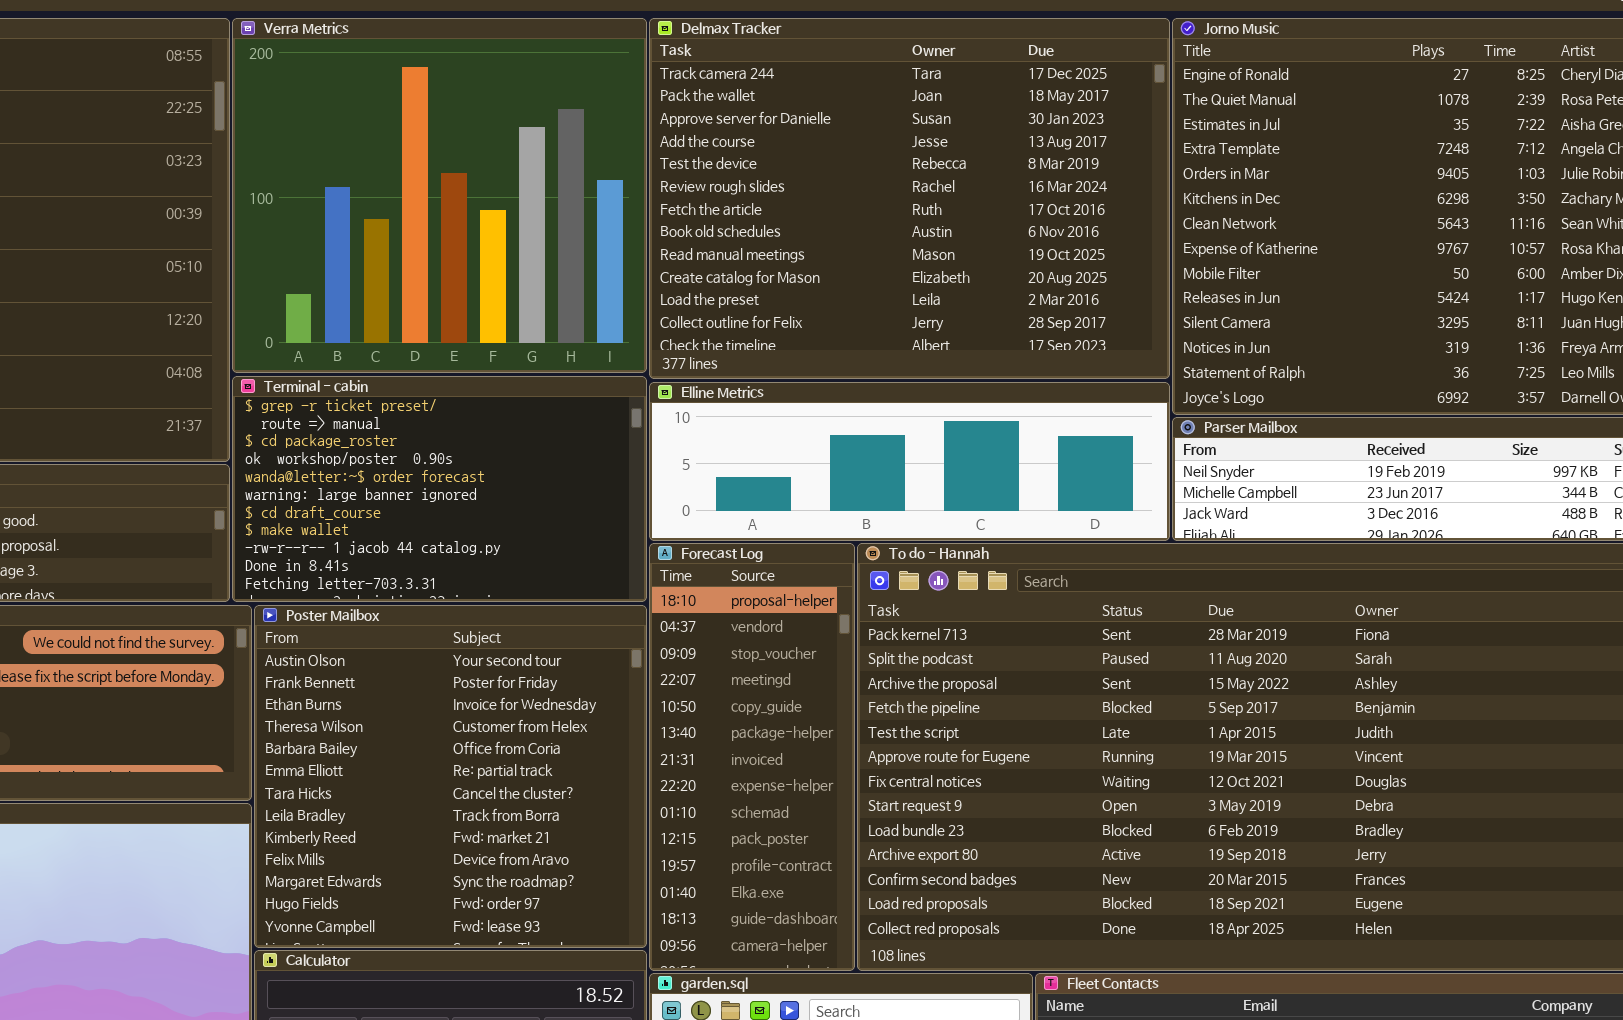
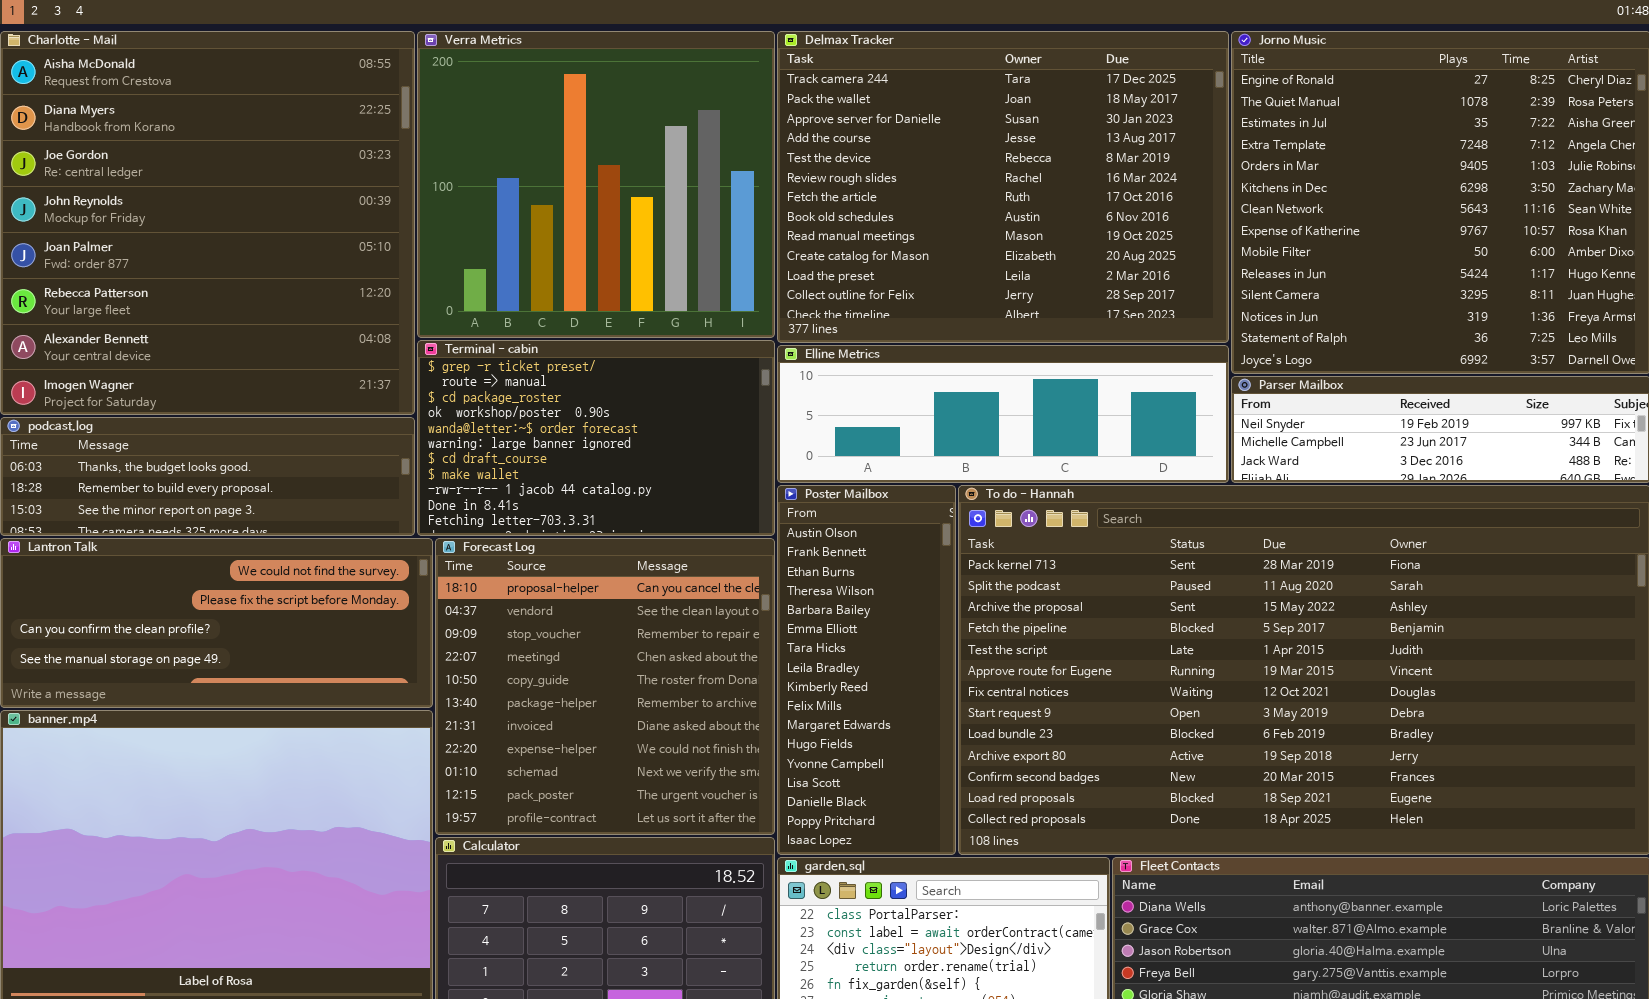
Forecast Log: [649,543,855,971] -> [435,538,775,835], moved, resized
Poster Mailbox: [254,605,647,948] -> [777,485,956,855], moved, resized

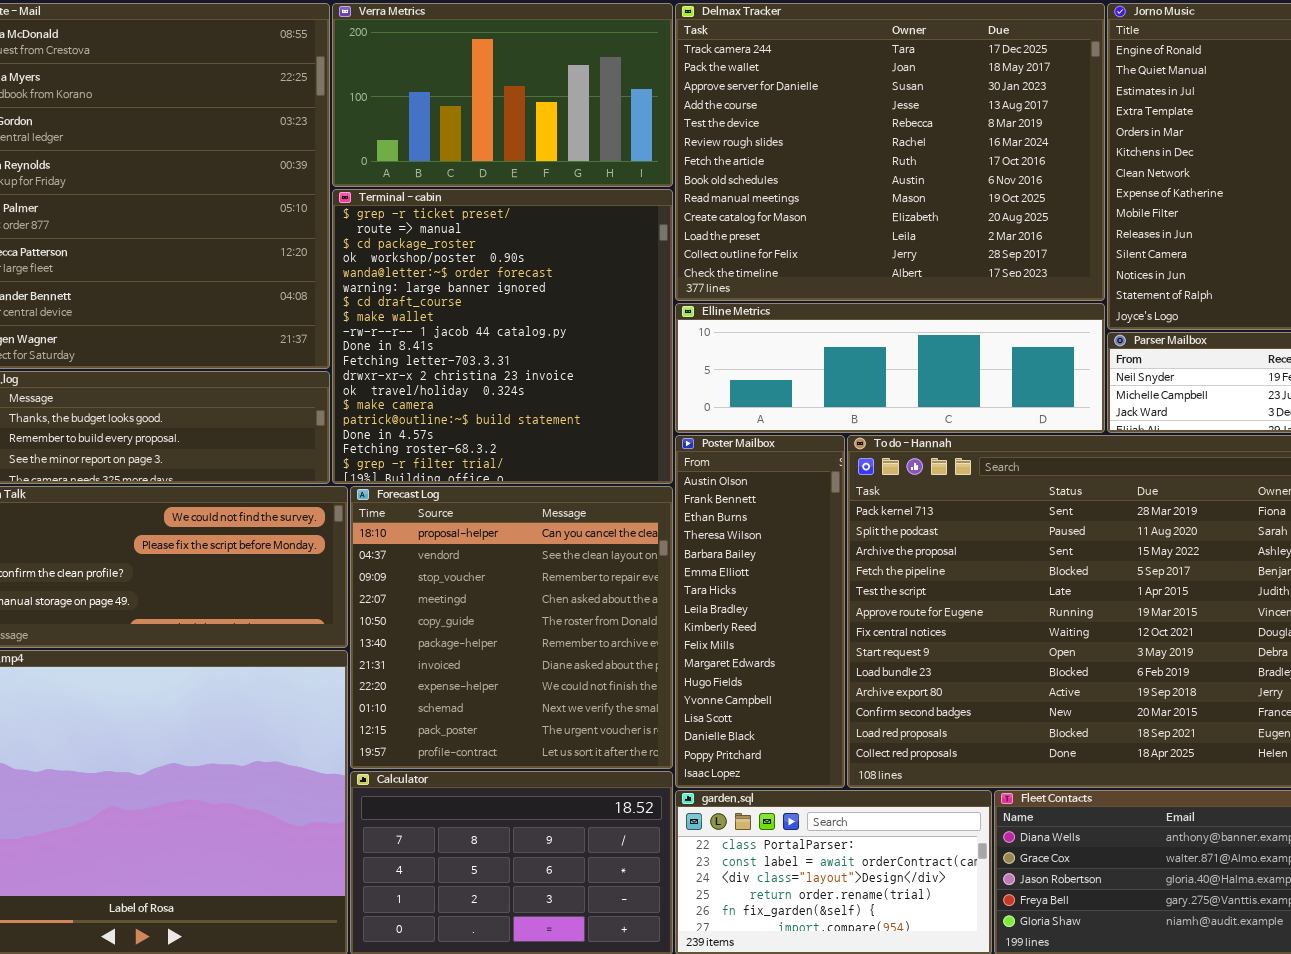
Verra Metrics: [417,31,775,338] -> [332,3,673,187], resized
Terminal - cabin: [417,340,775,536] -> [332,189,673,484], resized

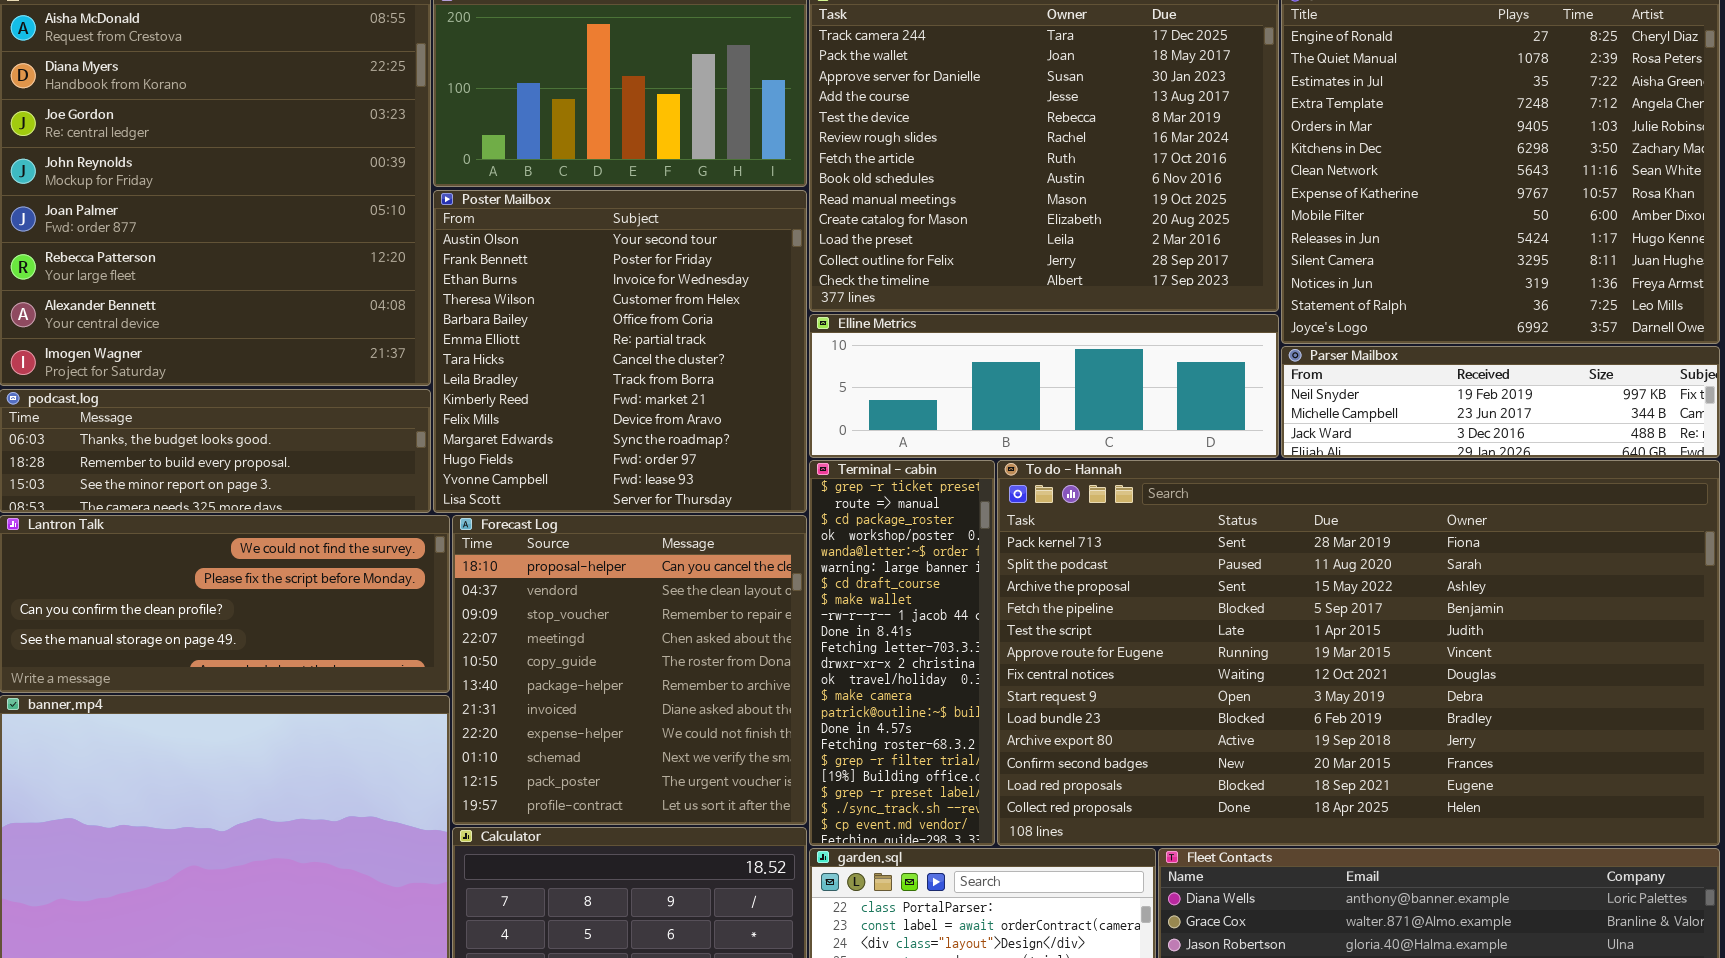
Terminal - cabin: [332,189,673,484] -> [809,460,995,846], moved, resized
Poster Mailbox: [675,435,845,788] -> [433,190,807,513], moved, resized

